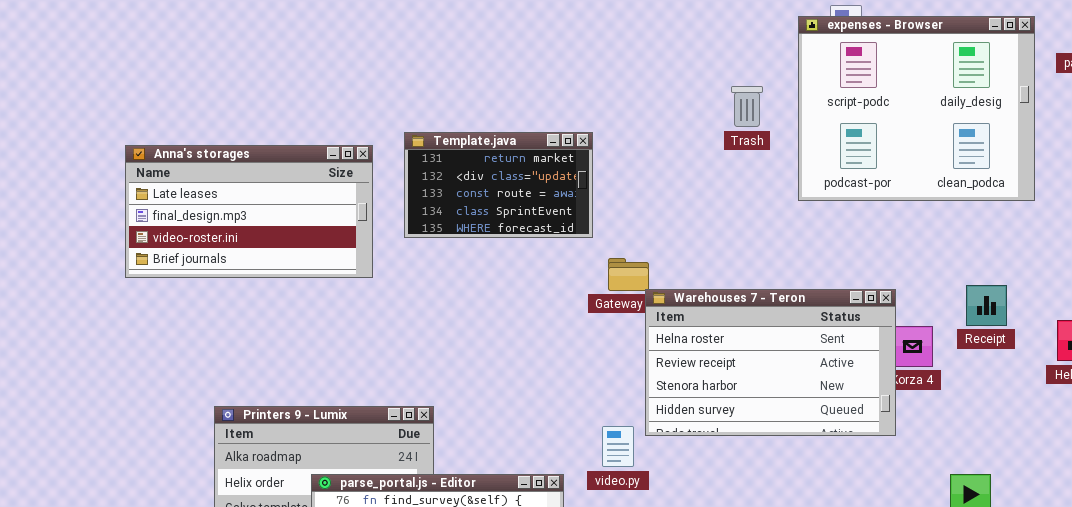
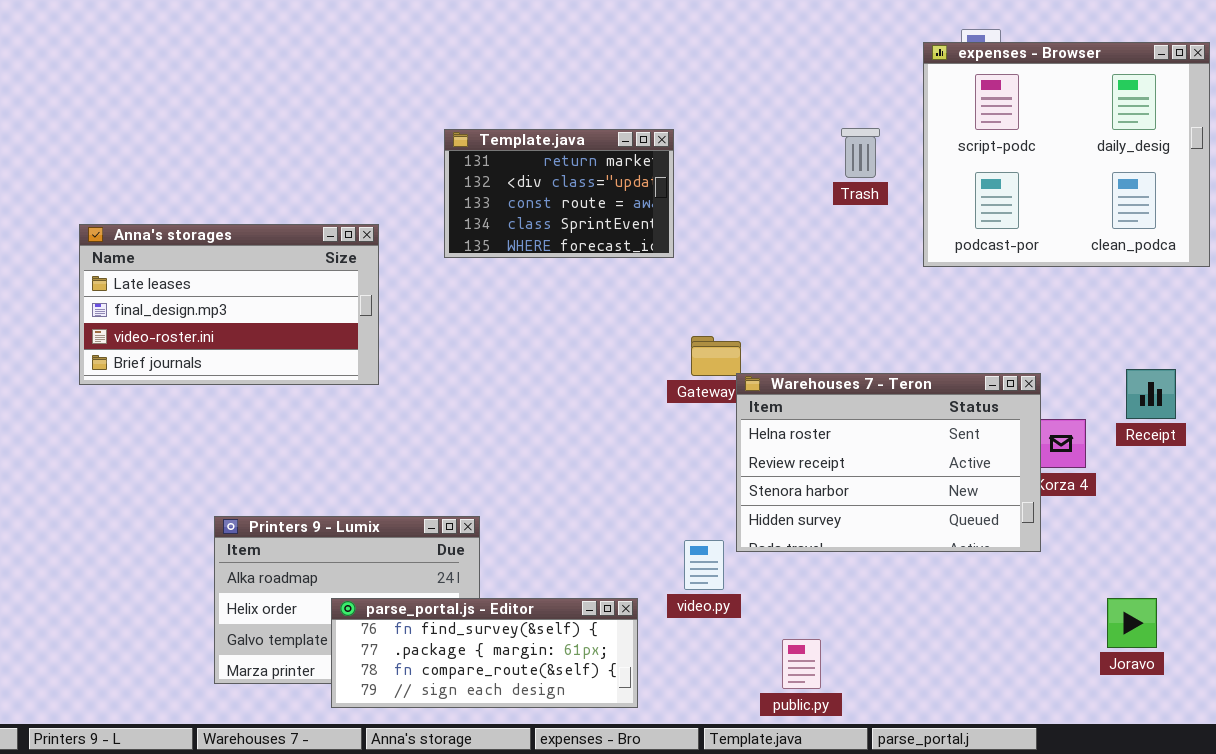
Template.java: [404,132,593,238] -> [444,129,674,258], moved
Anna's storages: [125,145,373,278] -> [79,224,379,385], moved

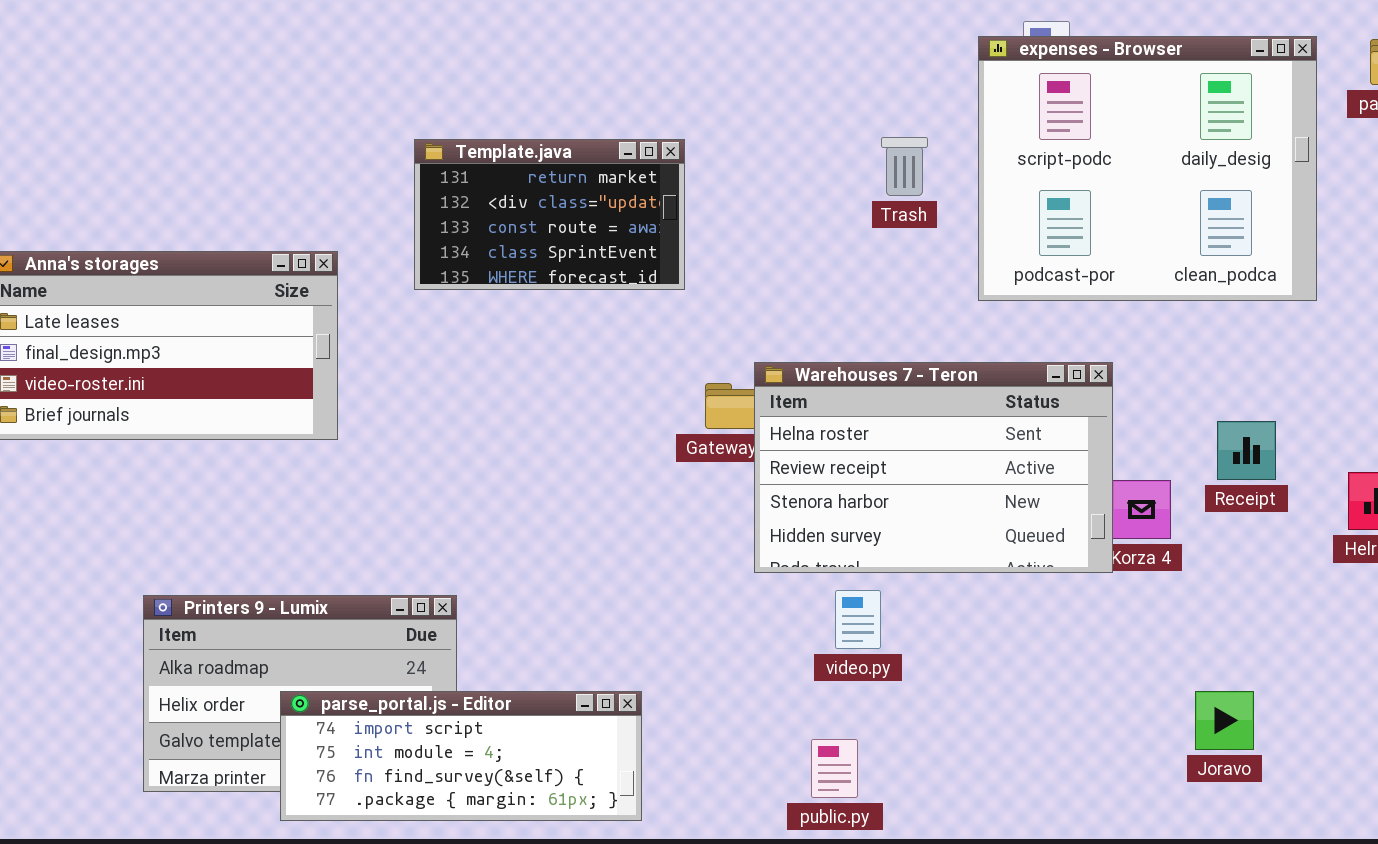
Warehouses 7 - Teron: [736,373,1041,552] -> [754,362,1113,573], moved
video.py: [684,540,724,590] -> [835,590,881,649], moved
parse_portal.js - Editor: [331,598,638,708] -> [280,691,642,821], scrolled up 2 rows

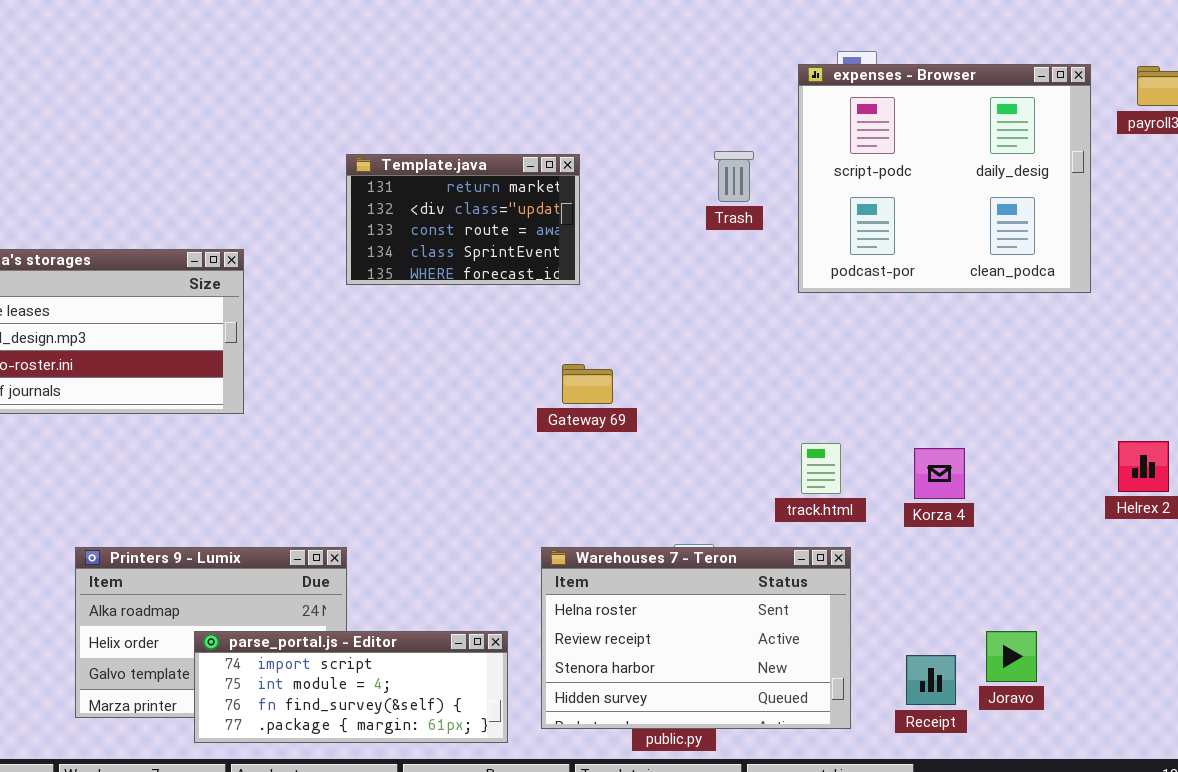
Template.java: [414,139,685,290] -> [346,154,580,285], moved
Warehouses 7 - Teron: [754,362,1113,573] -> [541,547,851,729], moved
Receipt: [1217,421,1276,480] -> [906,655,956,705], moved

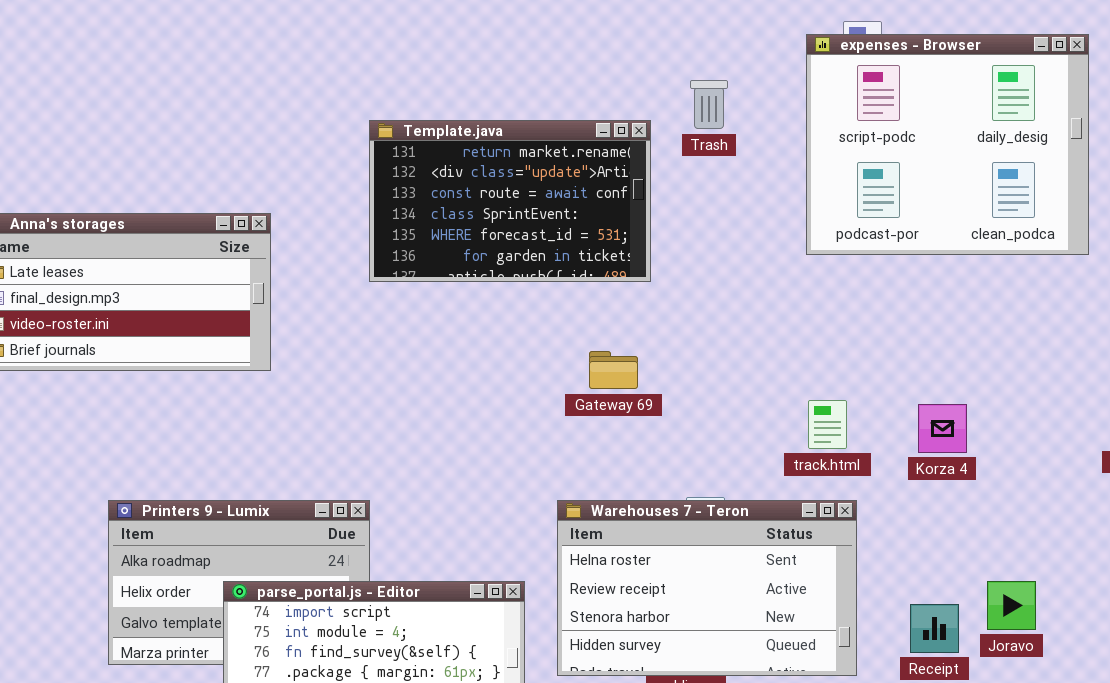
Trash: [714,151,754,202] -> [690,80,728,129], moved
Template.java: [346,154,580,285] -> [369,120,651,282], resized
Gateway 69: [562,364,613,404] -> [589,351,638,389], moved

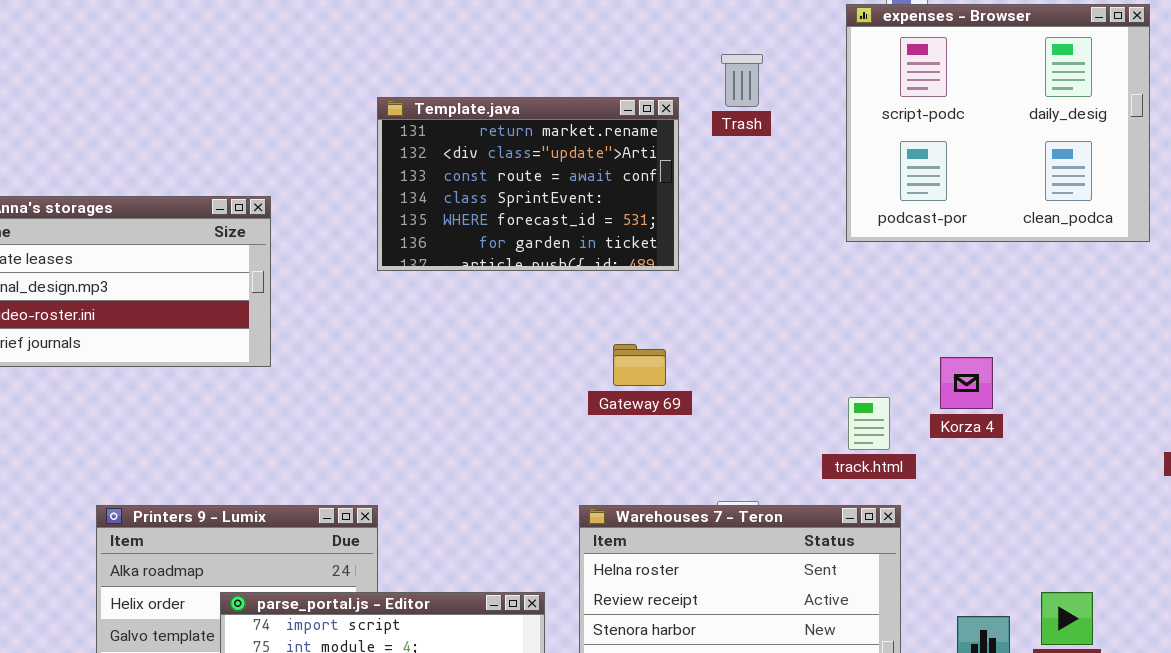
Korza 4: [918,404,967,453] -> [940,357,993,409], moved

